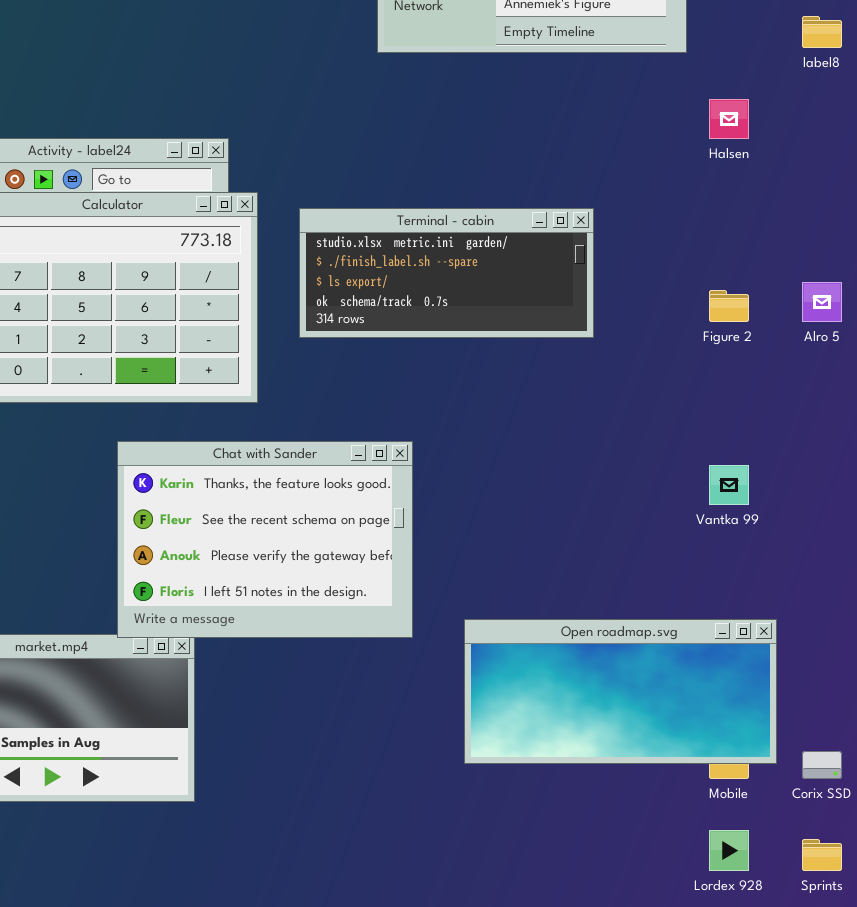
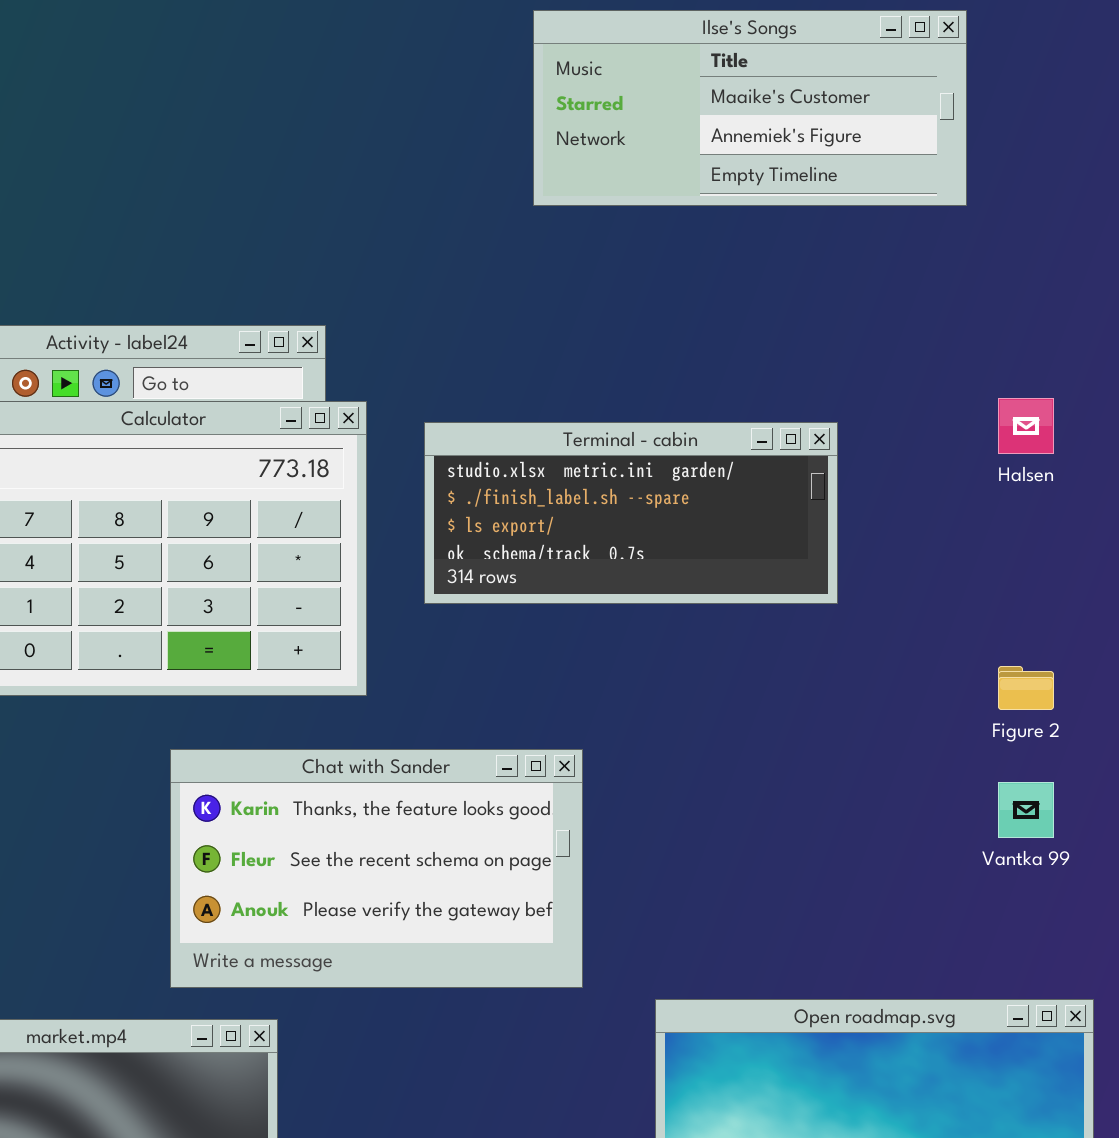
Halsen: [709,99,749,139] -> [998,398,1054,454], moved
Figure 2: [709,290,749,322] -> [998,666,1054,710], moved
Chat with Sander: [117,441,413,638] -> [170,749,583,988], resized

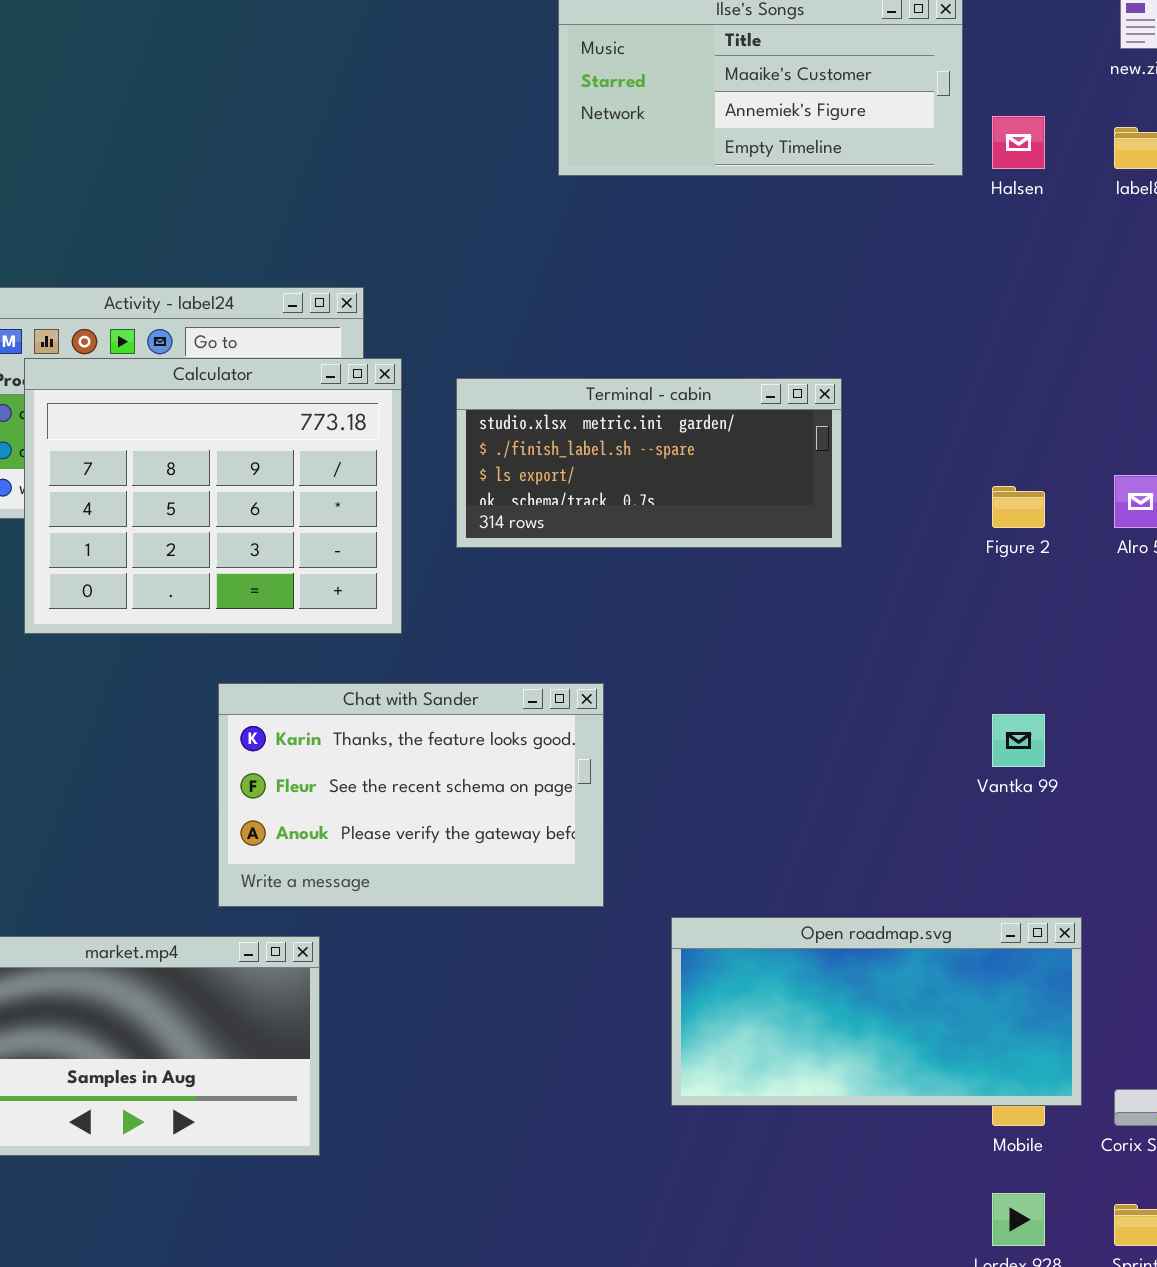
Halsen: [998,398,1054,454] -> [992,116,1045,169], moved
Figure 2: [998,666,1054,710] -> [992,486,1045,528], moved

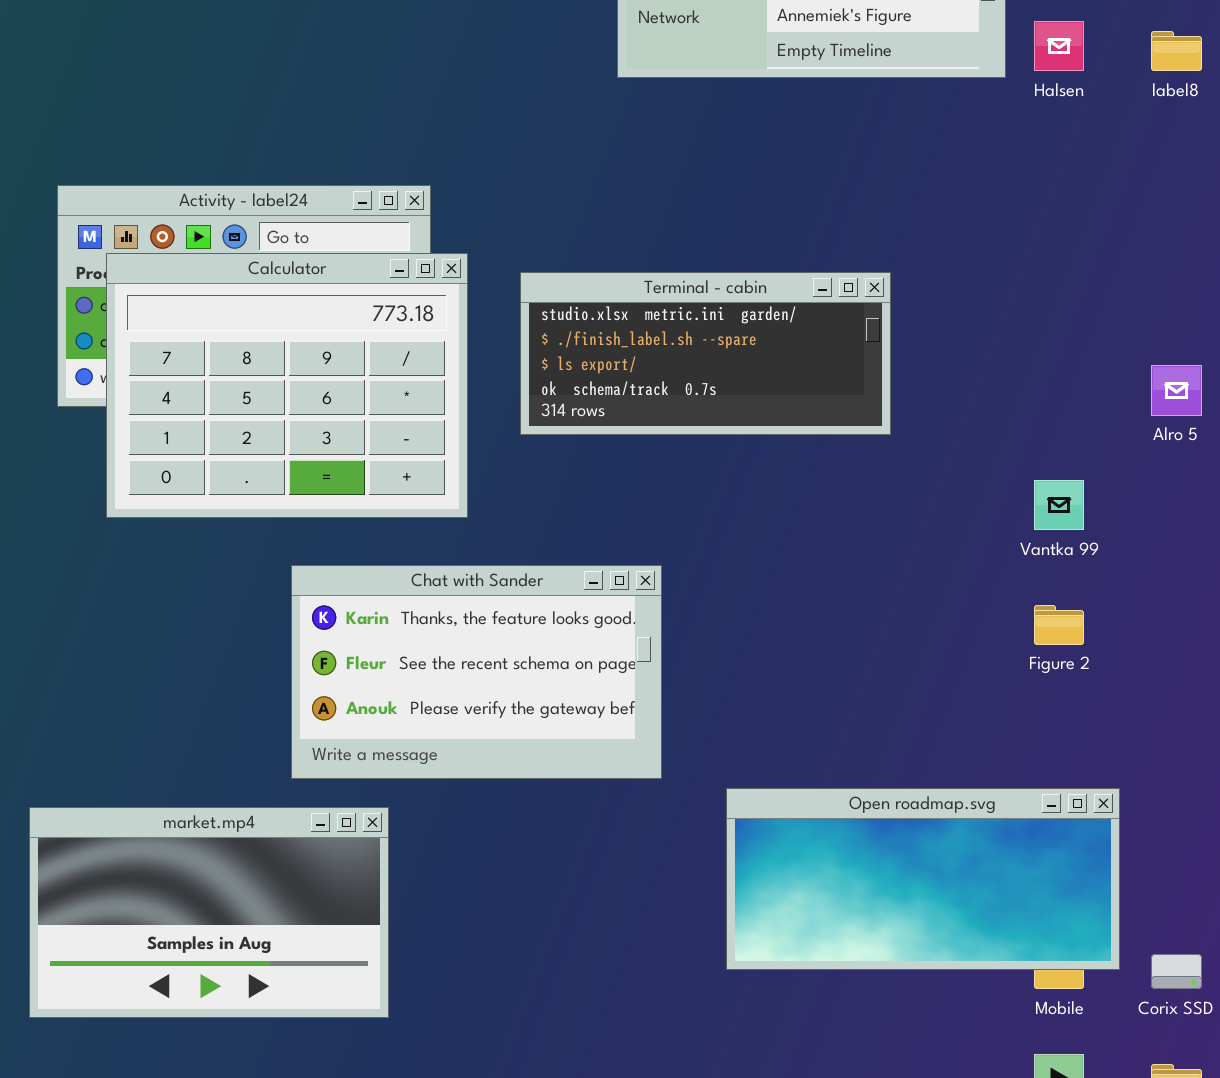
Figure 2: [992,486,1045,528] -> [1034,605,1084,645], moved
Vantka 99: [992,714,1045,767] -> [1034,480,1084,530], moved

